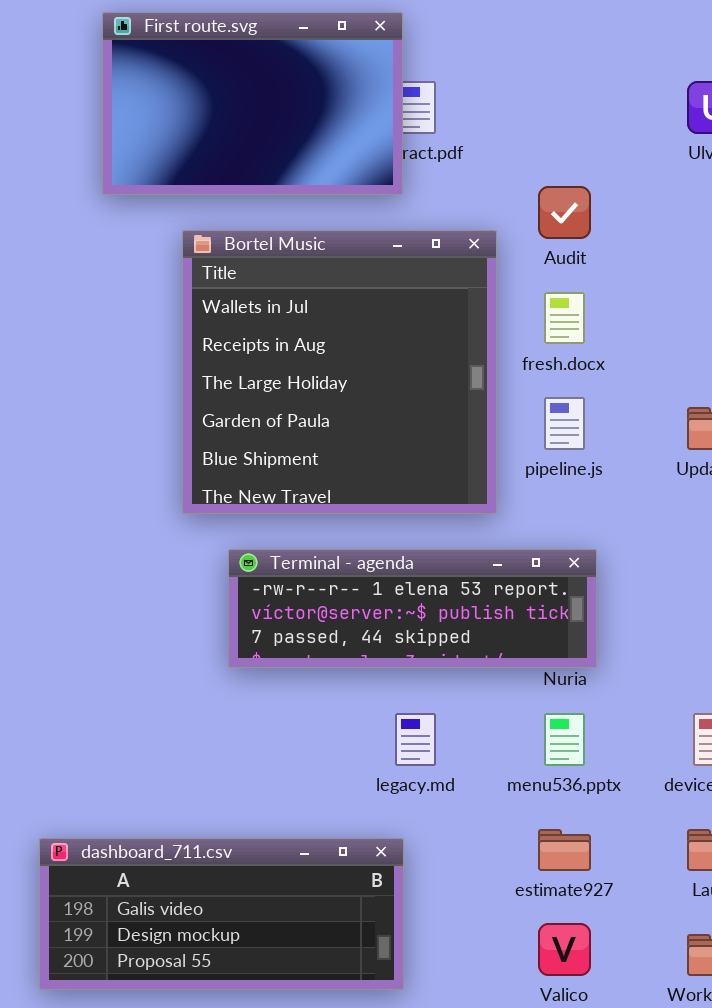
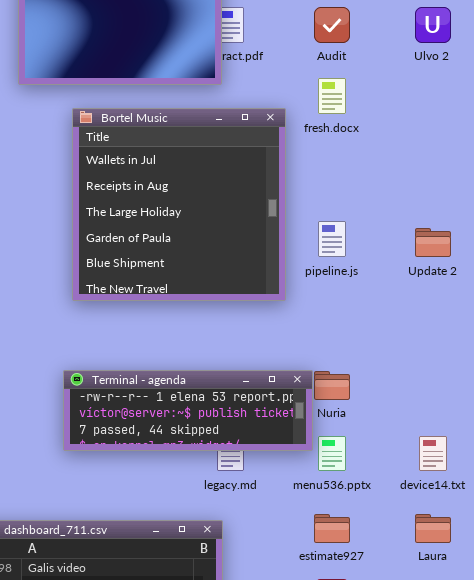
Audit: [538,186,591,239] -> [314,7,350,43], moved
fresh.docx: [544,292,585,344] -> [318,78,346,114], moved
Terminal - agenda: [228,549,597,668] -> [63,370,313,451], moved

